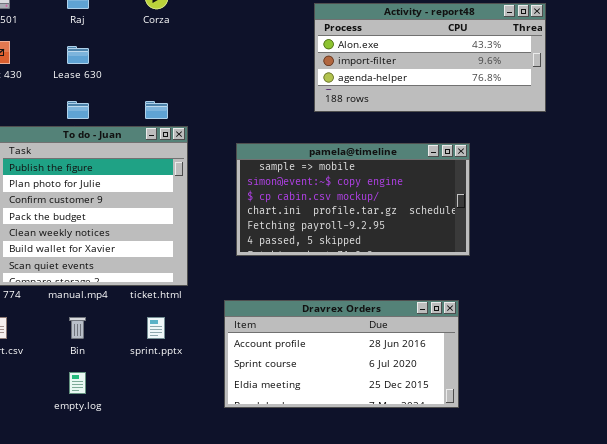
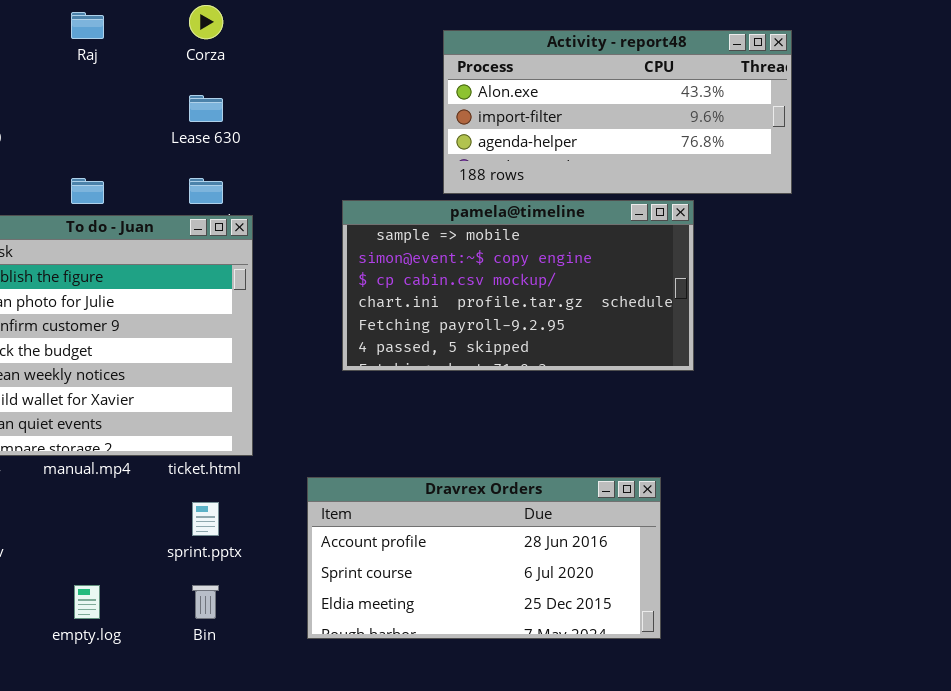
Lease 630: [67,46,89,64] -> [189,95,223,122], moved
pamela@timeline: [236,143,470,256] -> [342,200,694,371], moved
Bin: [69,317,86,339] -> [192,585,219,619], moved

